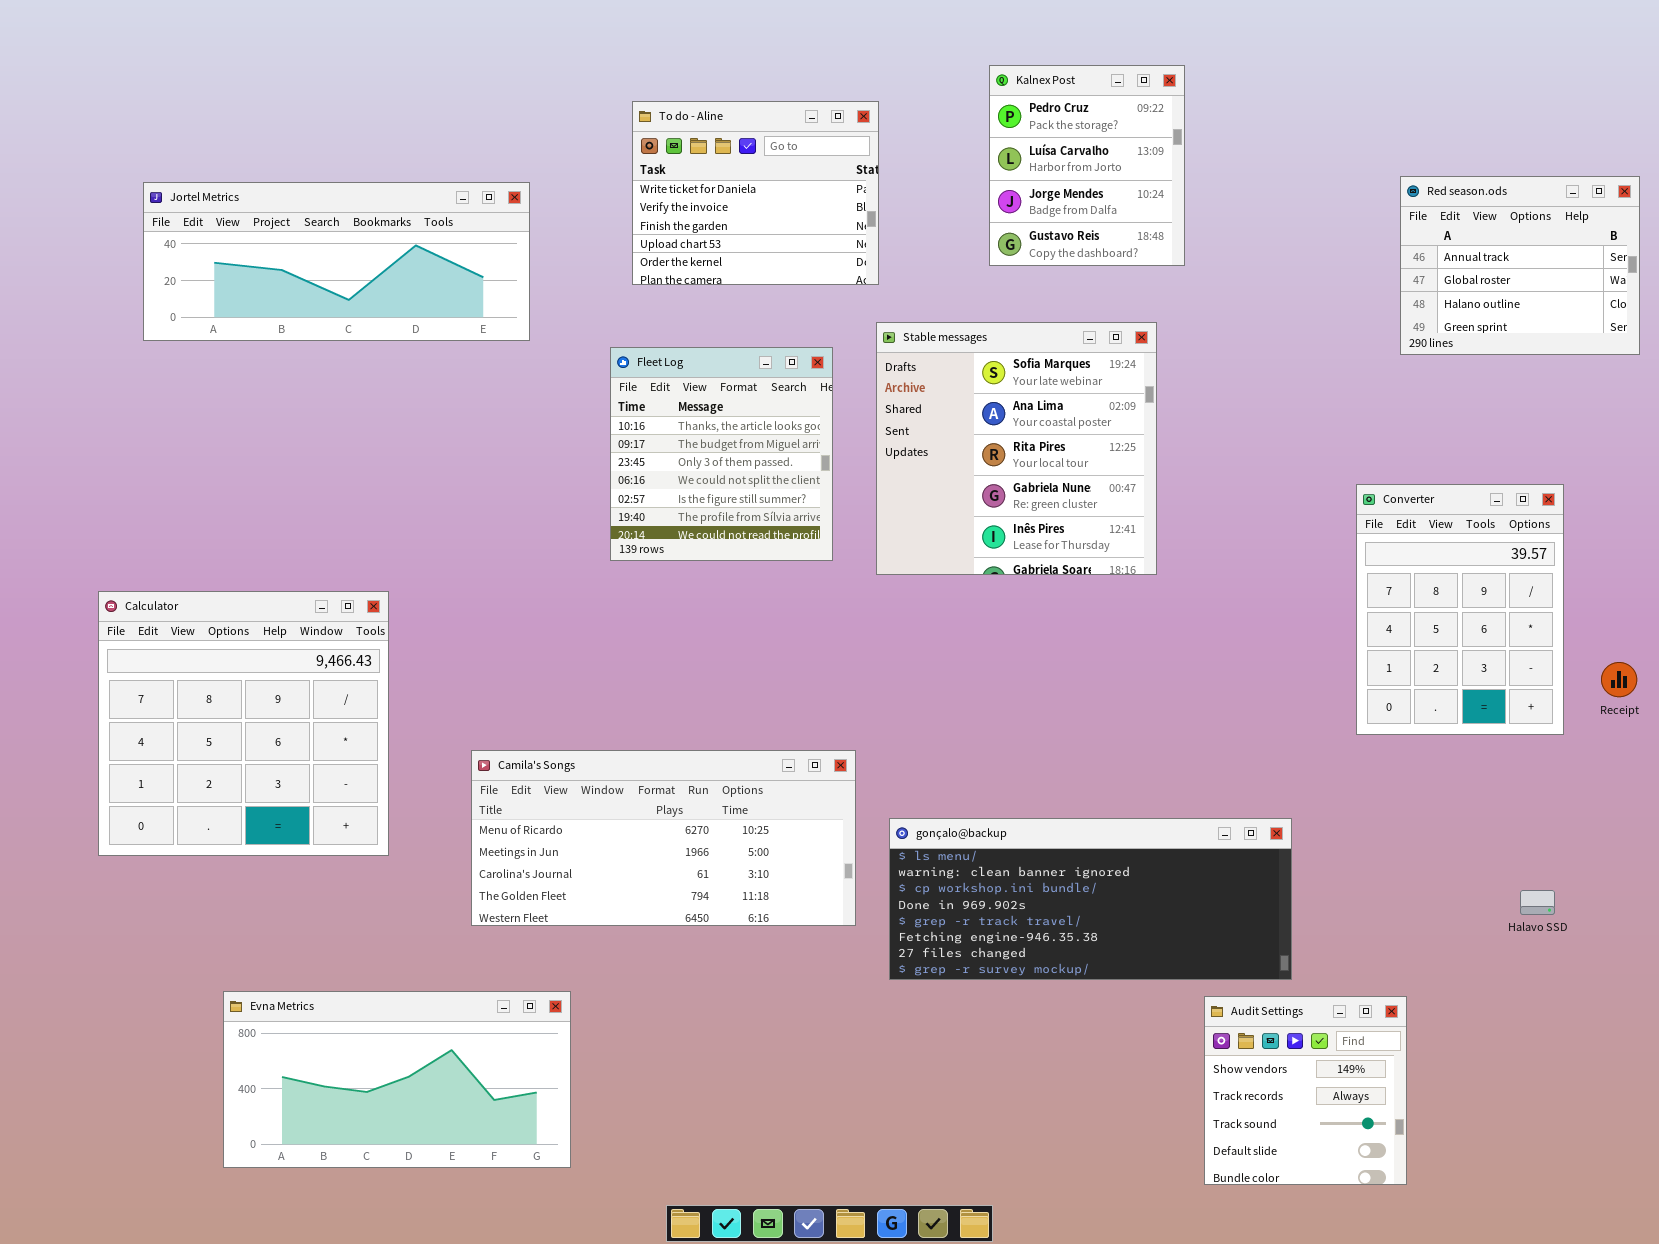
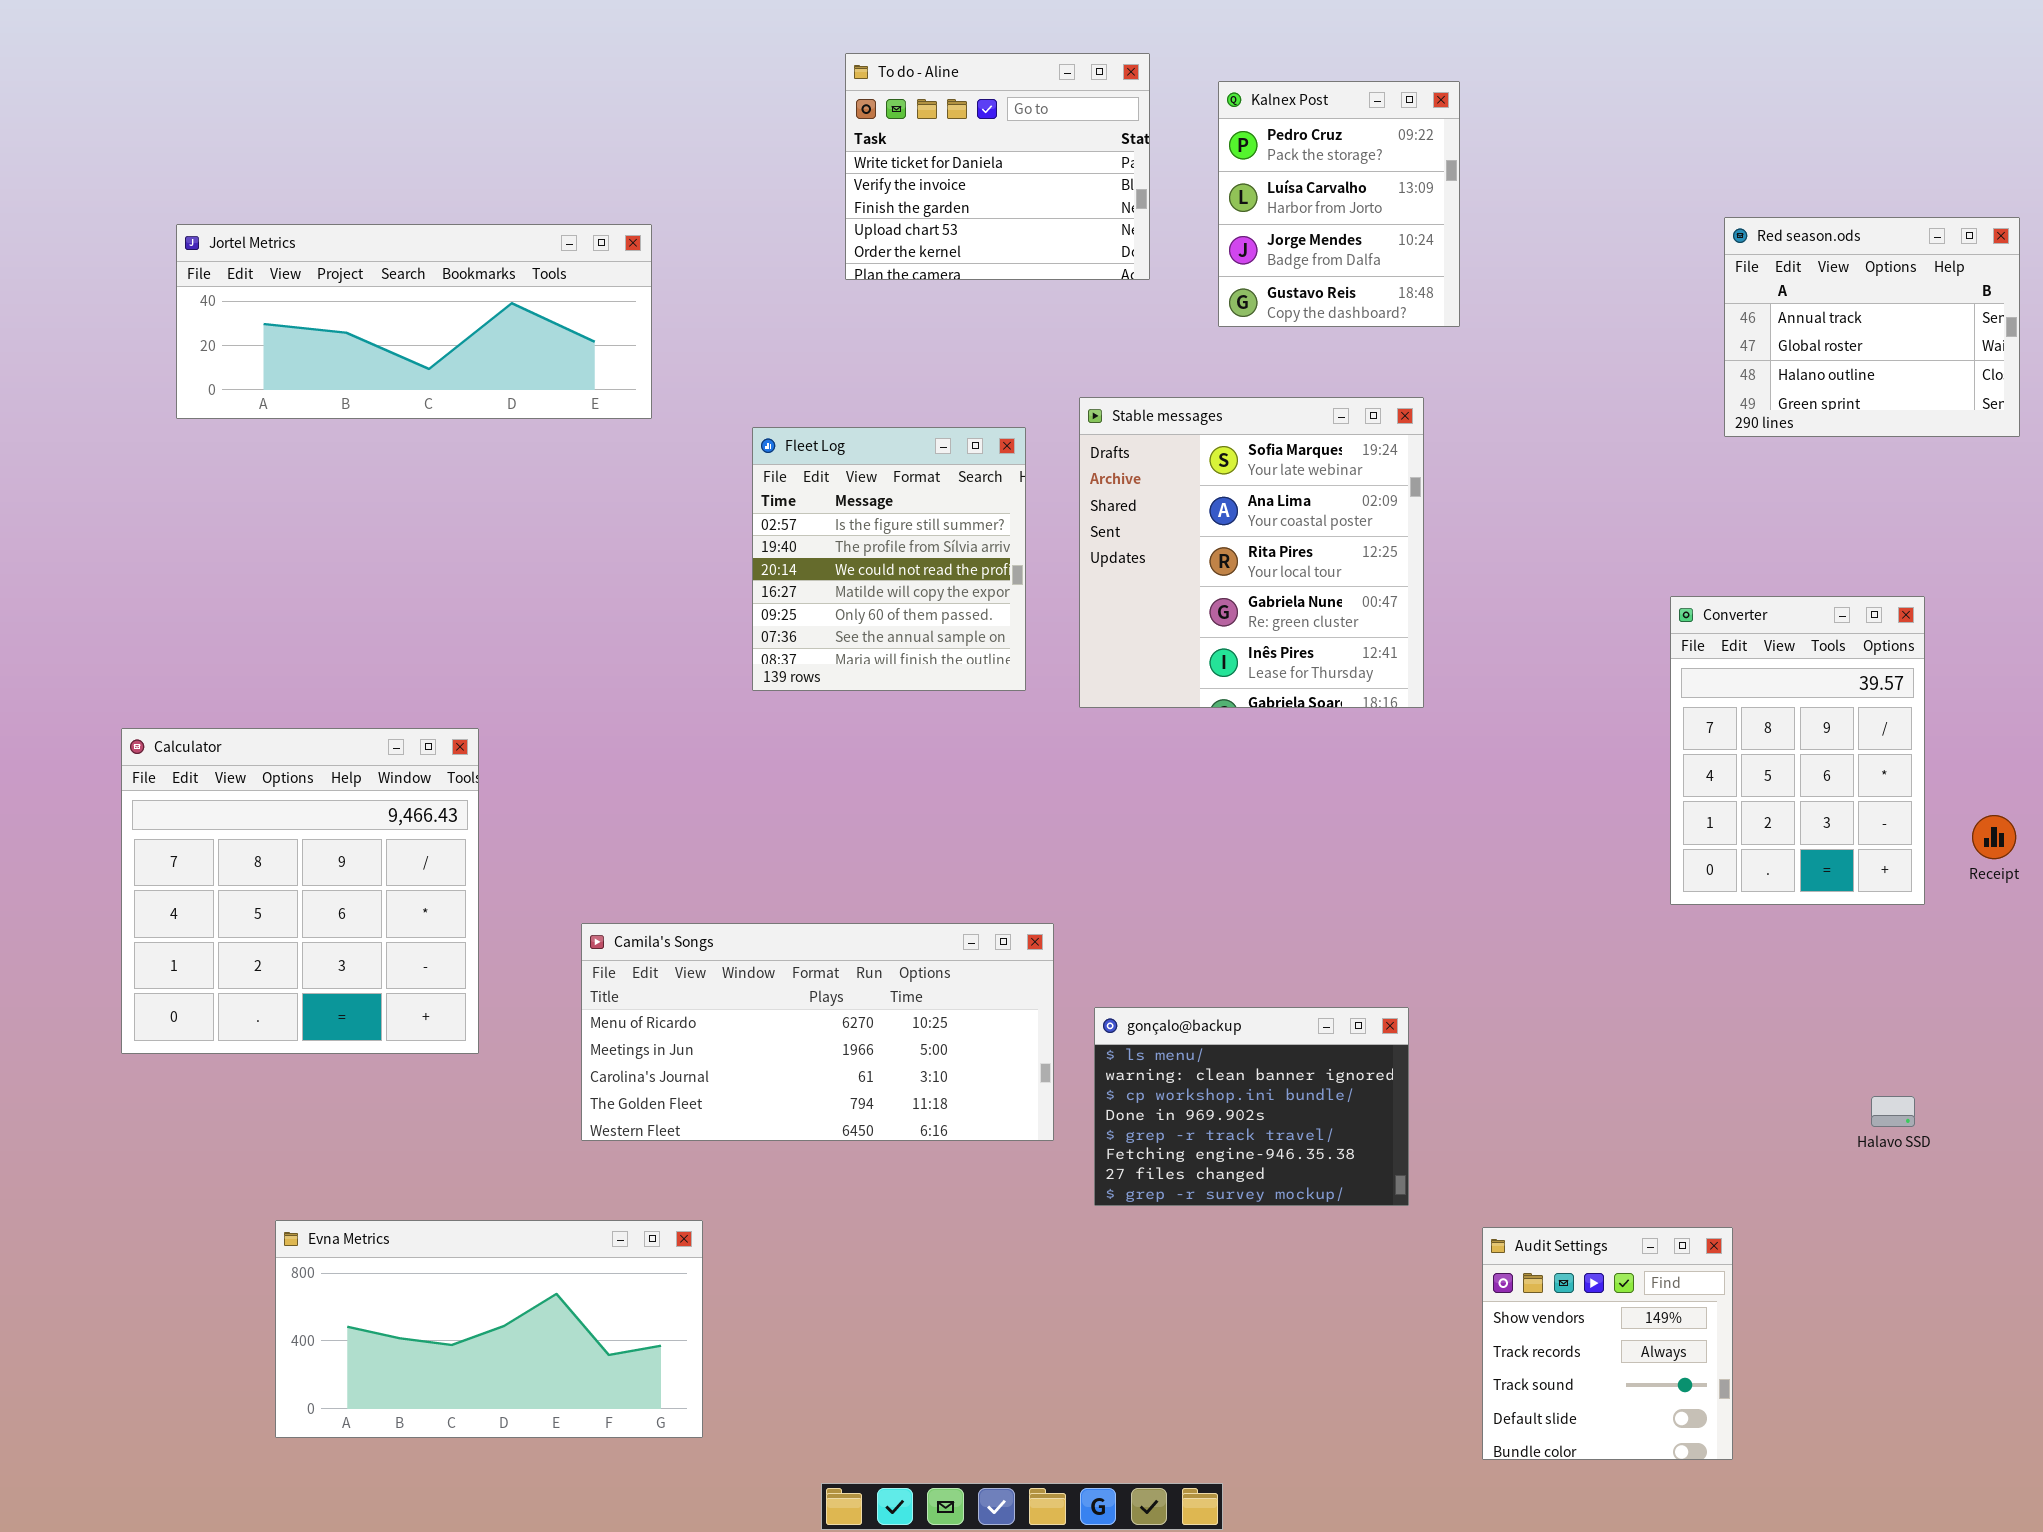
To do - Aline: [632,101,879,285] -> [845,53,1150,280], moved
Fleet Log: [610,347,833,561] -> [752,427,1026,691], scrolled down 4 rows
gonçalo@backup: [889,818,1292,980] -> [1094,1007,1409,1206], resized

